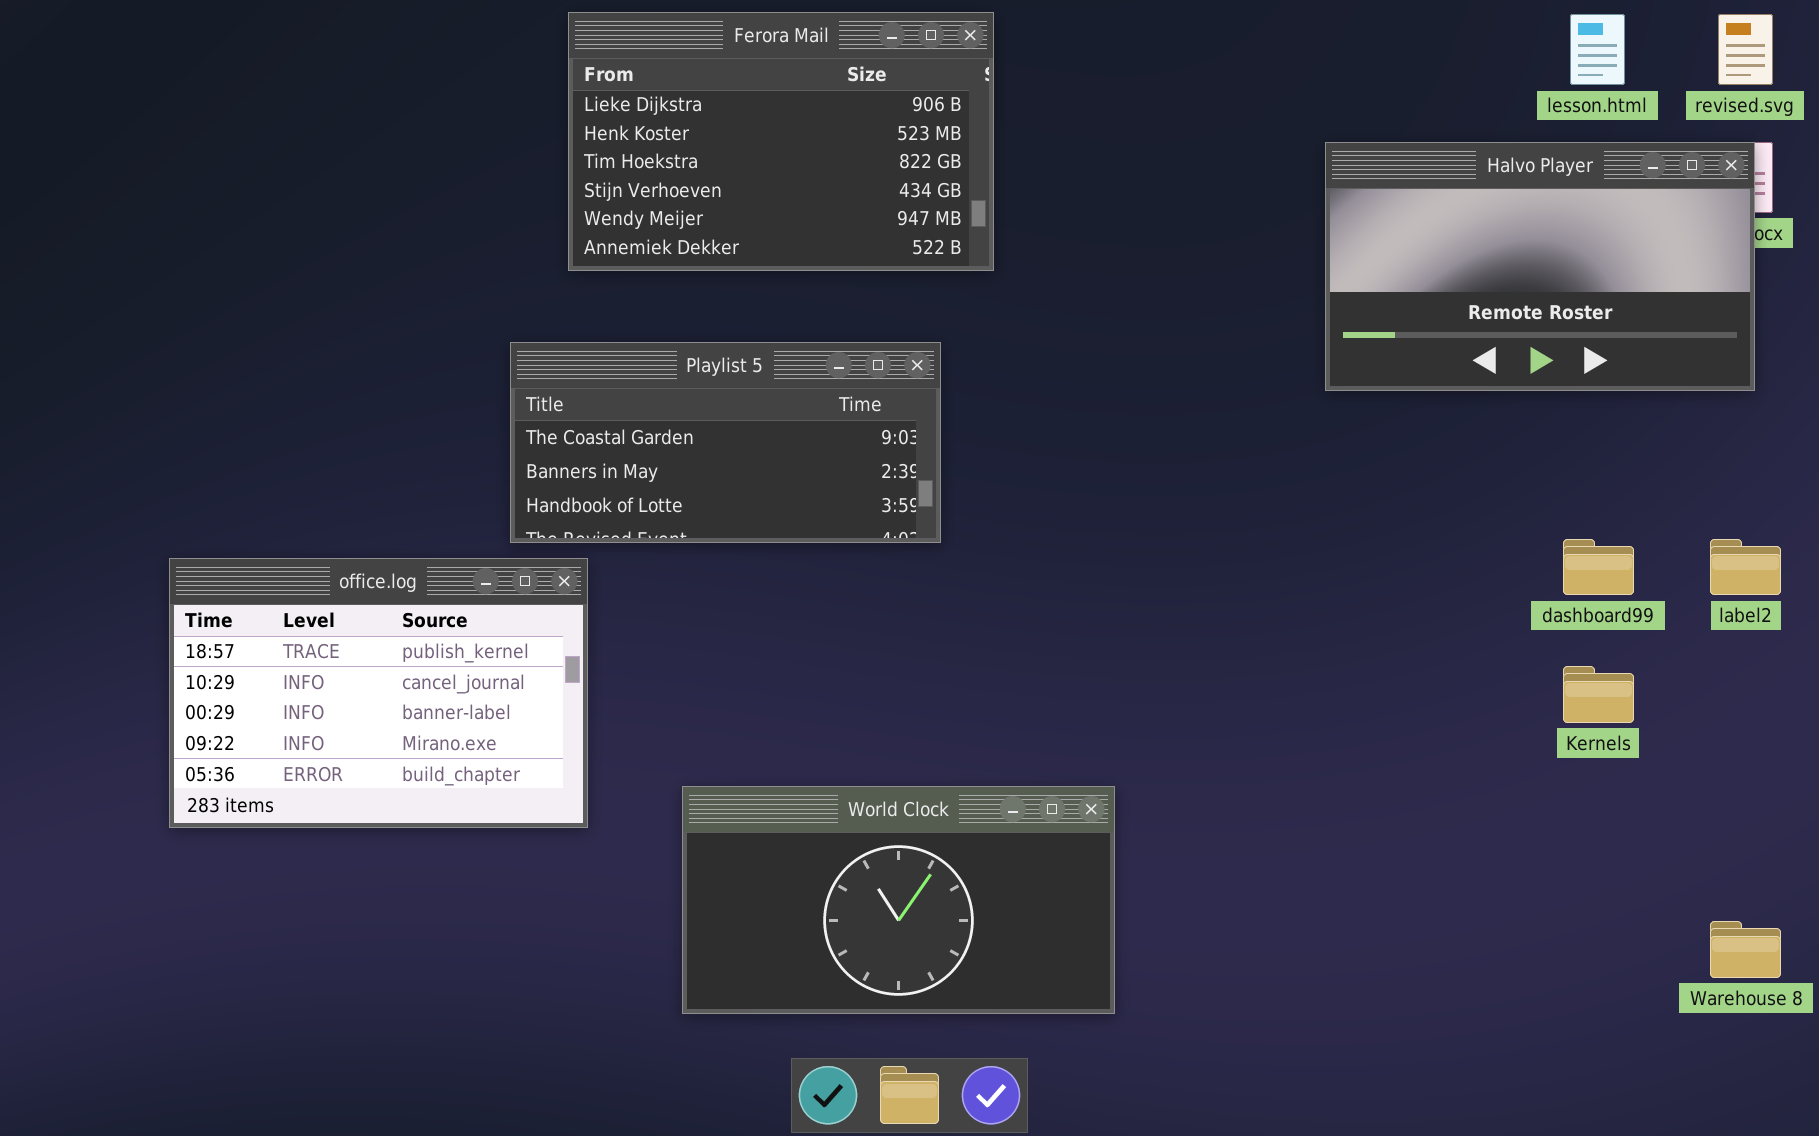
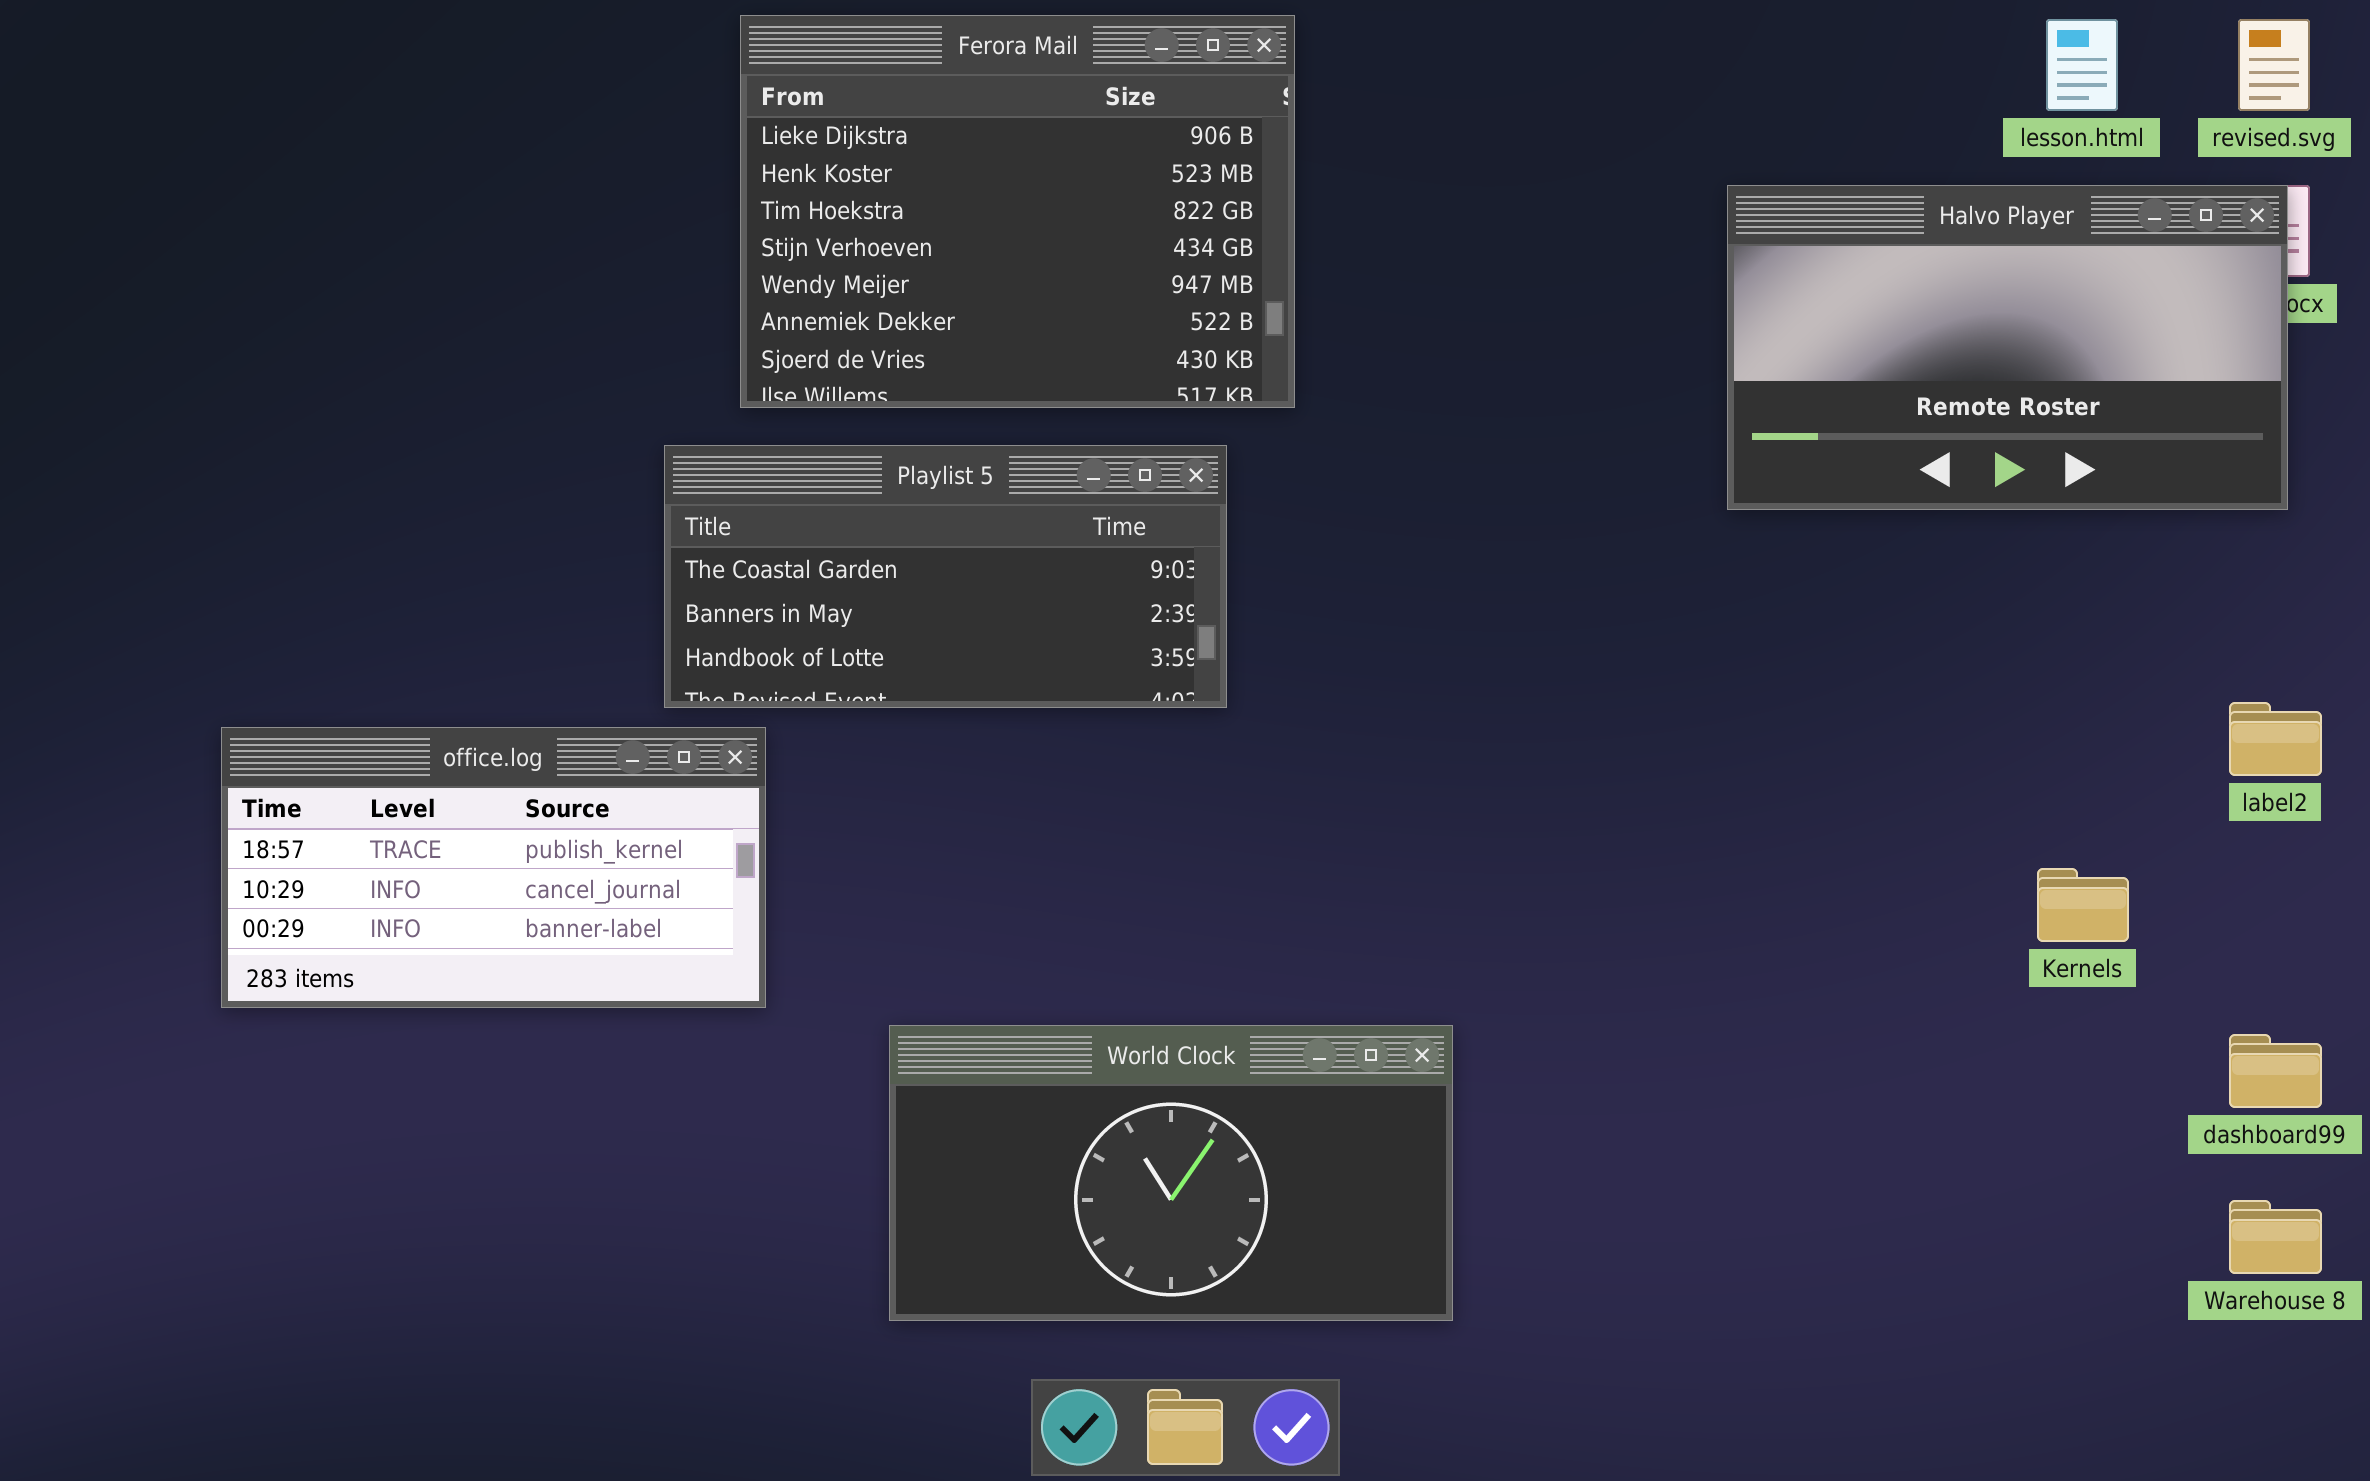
Ferora Mail: [568,12,994,271] -> [740,15,1295,408], resized
dashboard99: [1563,539,1634,595] -> [2229,1034,2322,1108], moved
office.log: [169,558,588,828] -> [221,727,766,1008], resized

